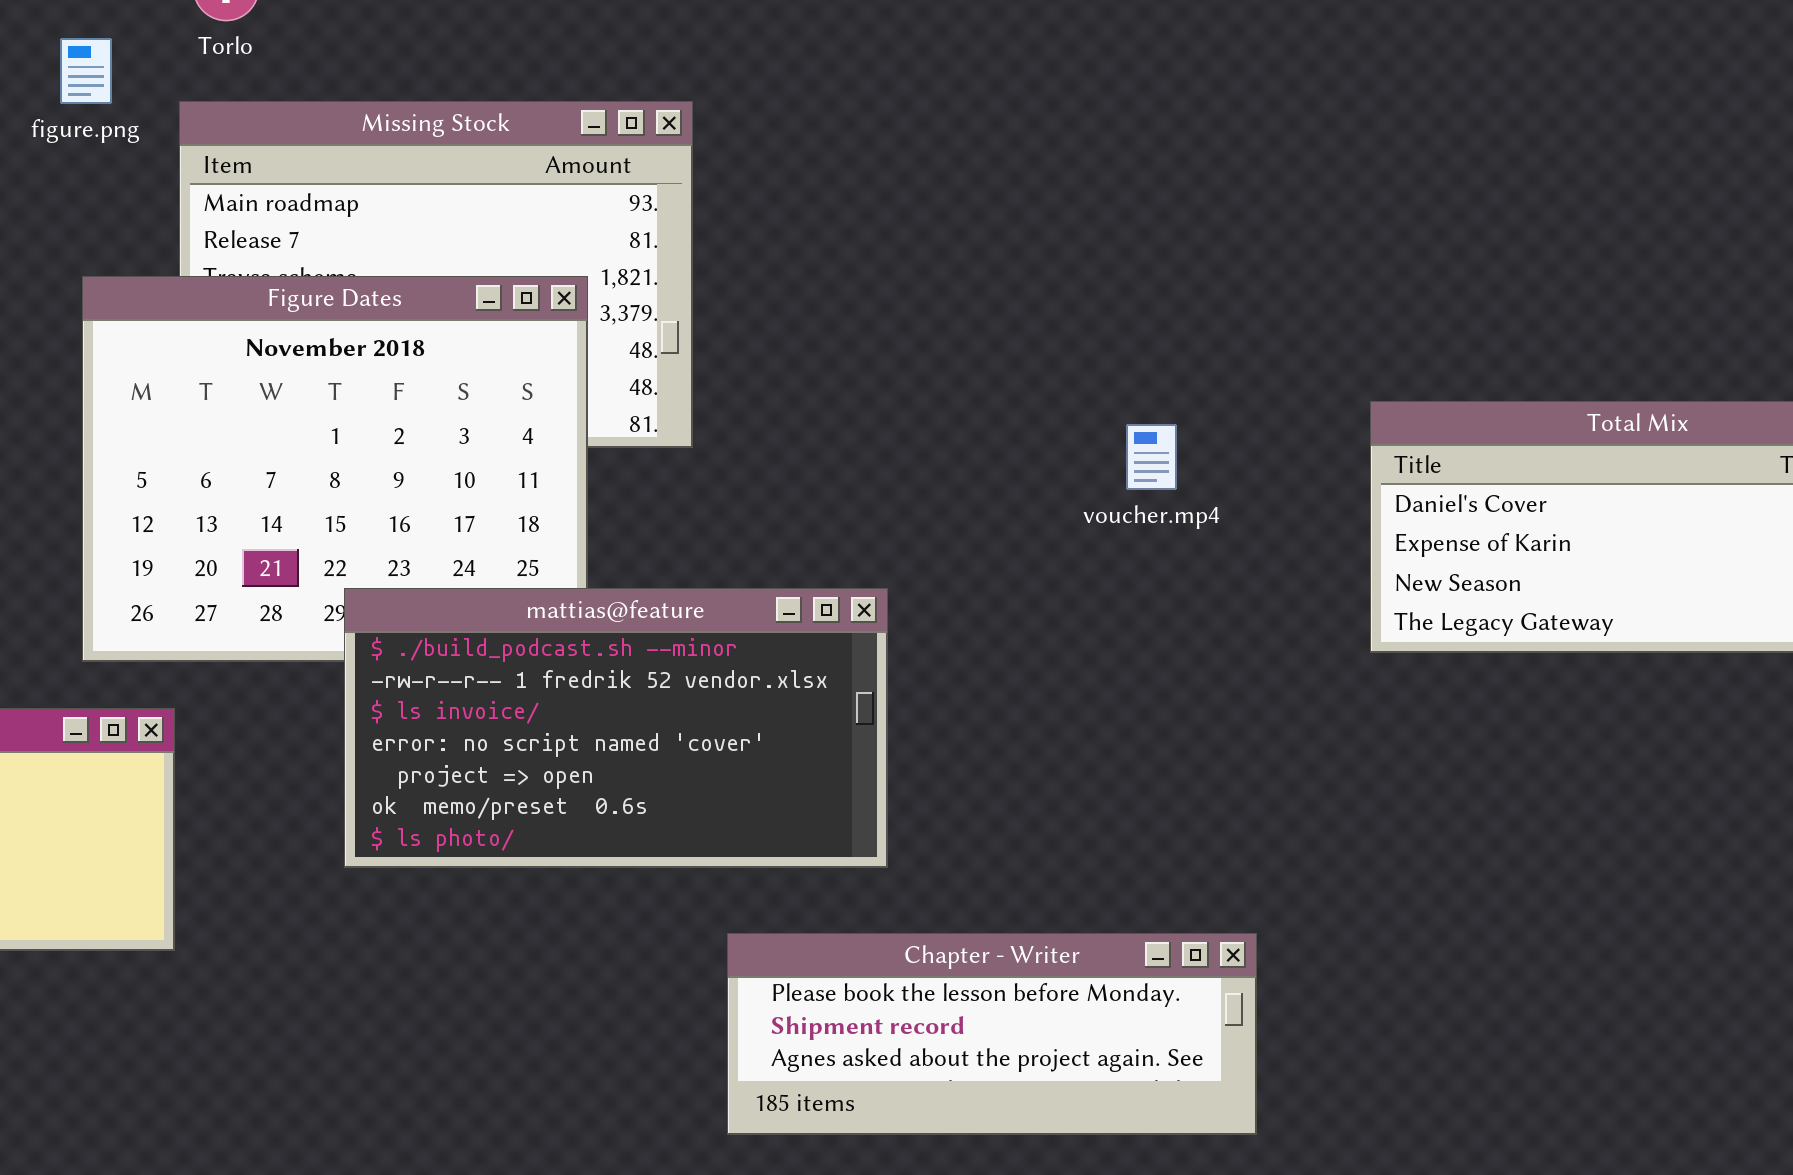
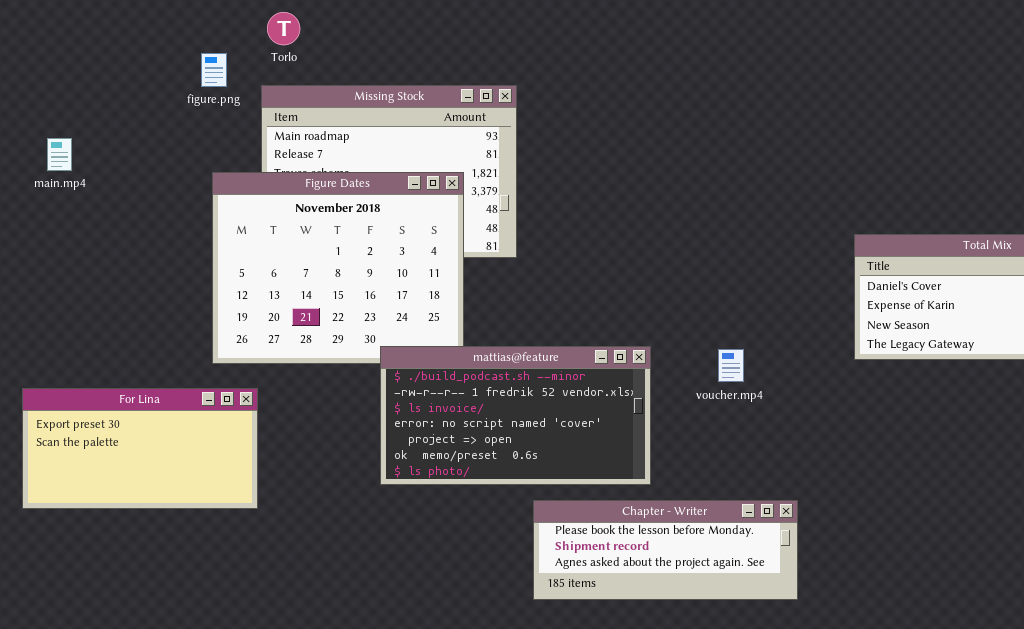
voucher.mp4: [1126,424,1177,490] -> [718,349,744,382], moved
mattias@feature: [344,588,888,868] -> [380,346,651,485], moved

